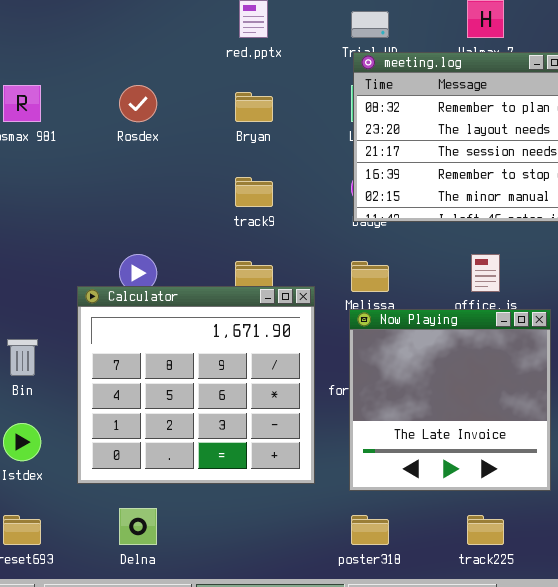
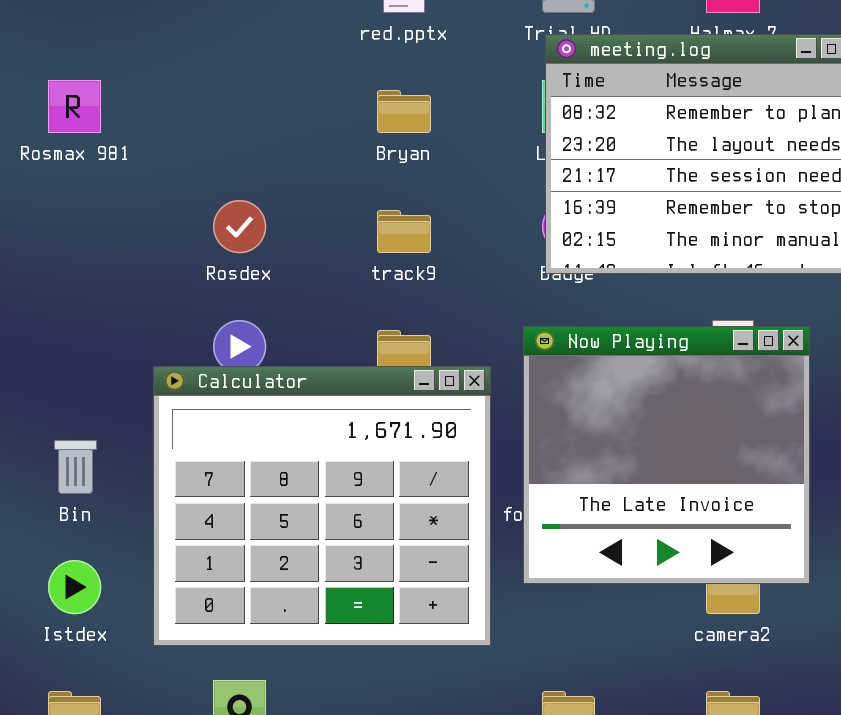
Rosdex: [119,85,157,122] -> [213,200,266,253], moved
Now Playing: [349,309,551,491] -> [523,326,810,584], moved

